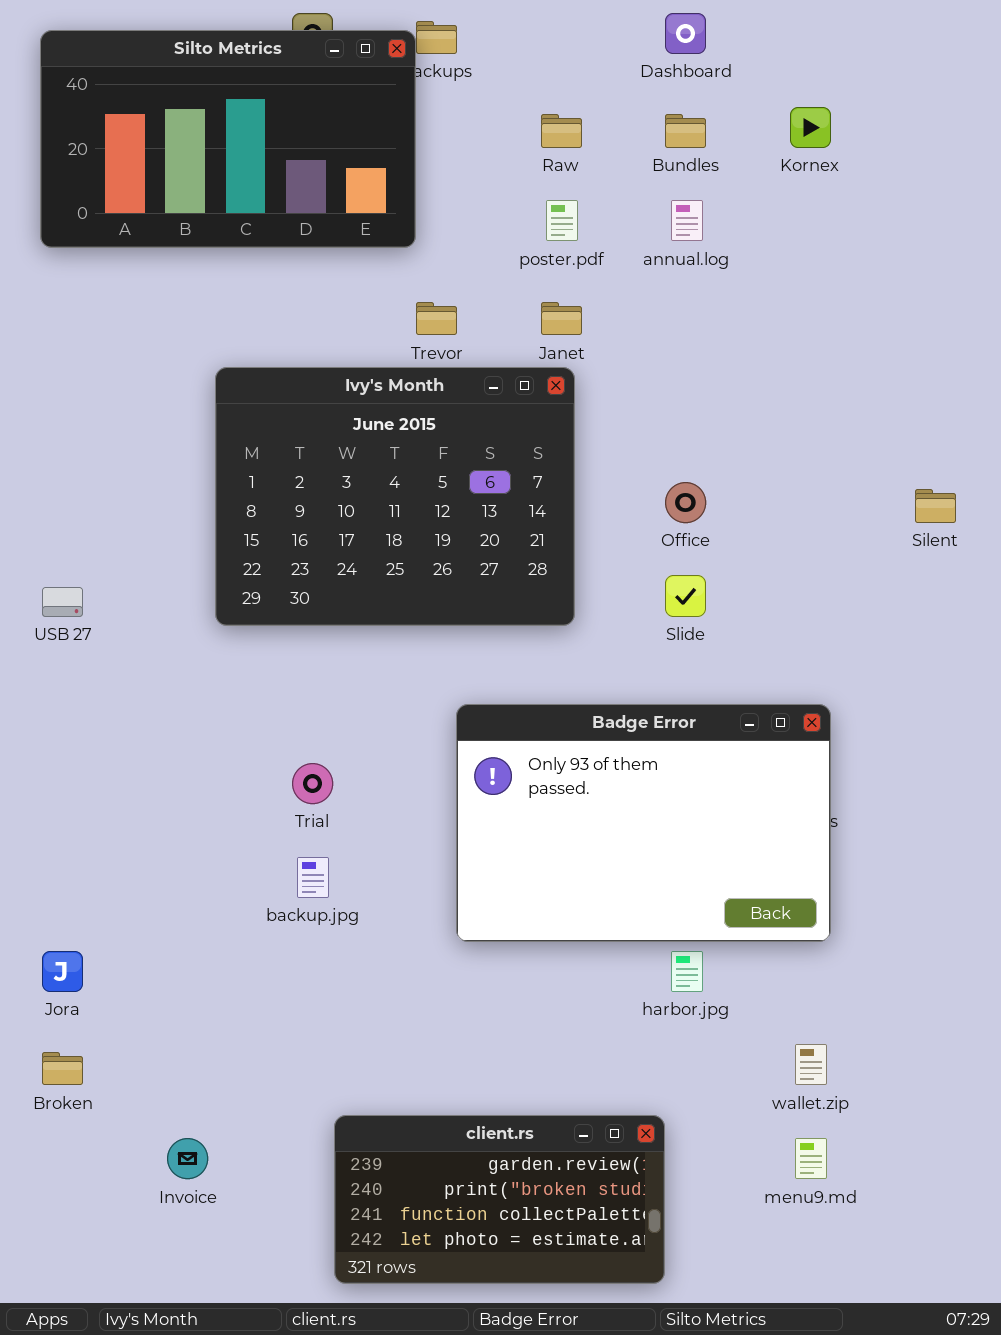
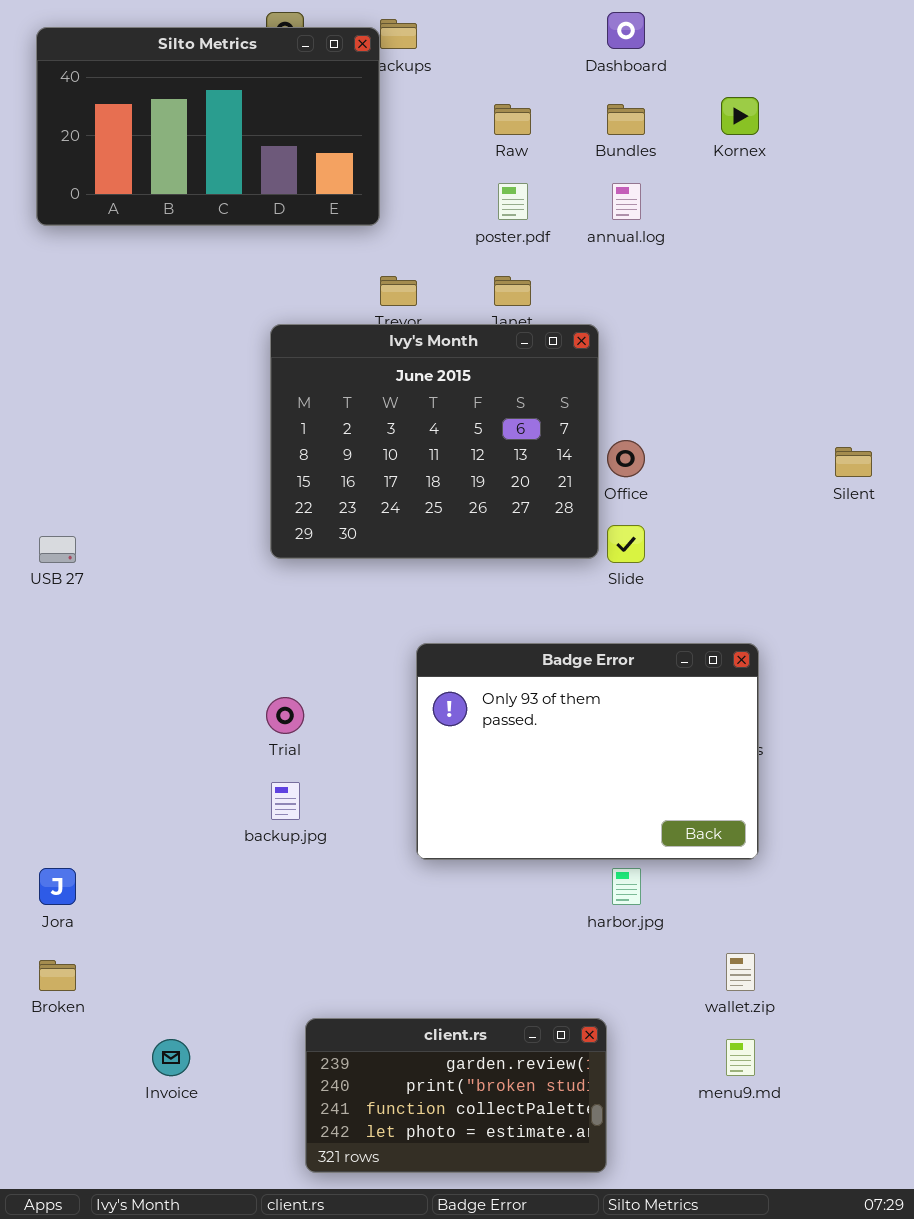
Ivy's Month: [215,367,575,626] -> [270,324,599,559], moved

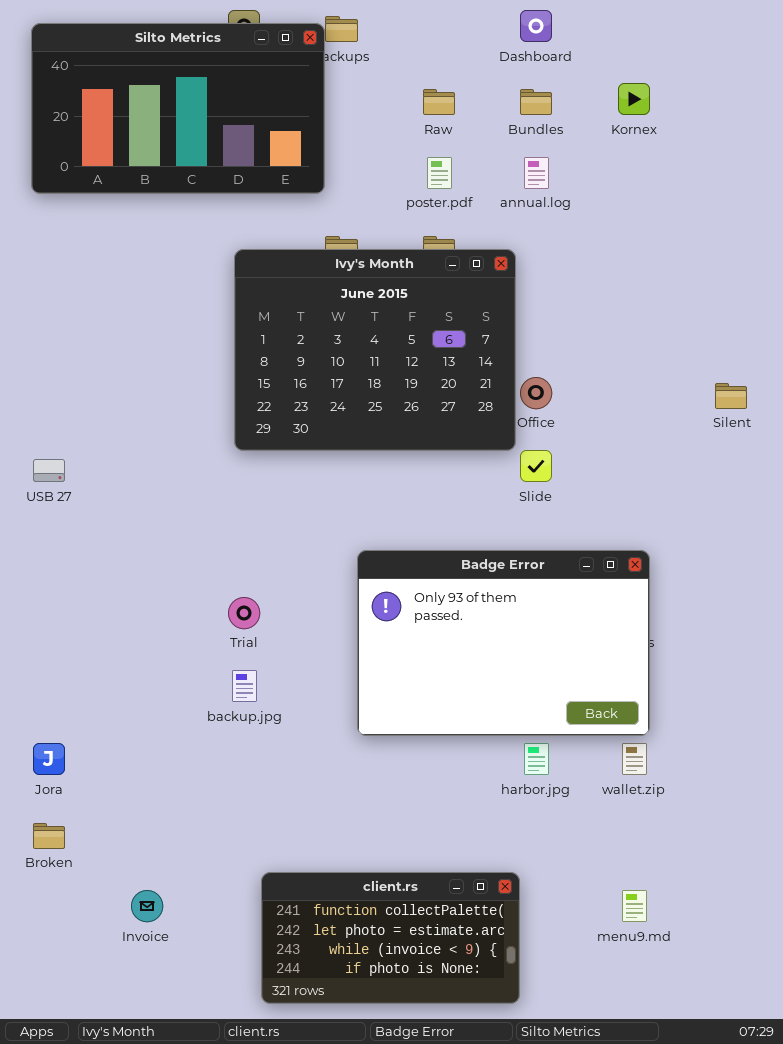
Ivy's Month: [270,324,599,559] -> [234,249,516,451], moved
wallet.zip: [726,953,755,991] -> [622,743,647,775], moved
client.rs: [305,1018,607,1173] -> [261,872,520,1004], scrolled down 2 rows

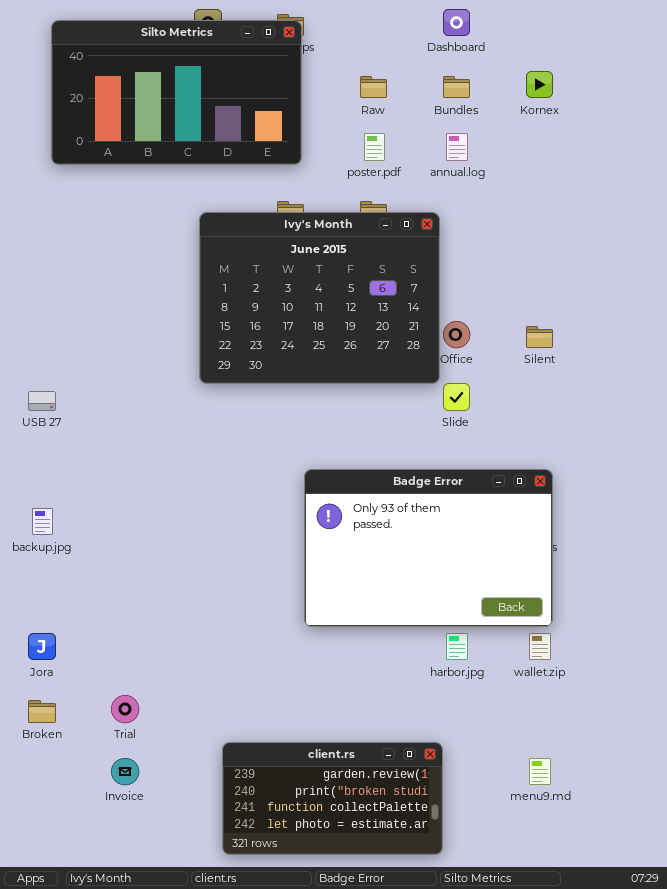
Silto Metrics: [31,23,325,194] -> [51,20,302,165], moved
Silent: [715,383,747,409] -> [526,326,553,348], moved
Trial: [228,597,260,629] -> [111,695,139,723], moved
backup.jpg: [232,670,257,702] -> [32,508,53,535], moved
client.rs: [261,872,520,1004] -> [222,742,443,855], scrolled up 2 rows

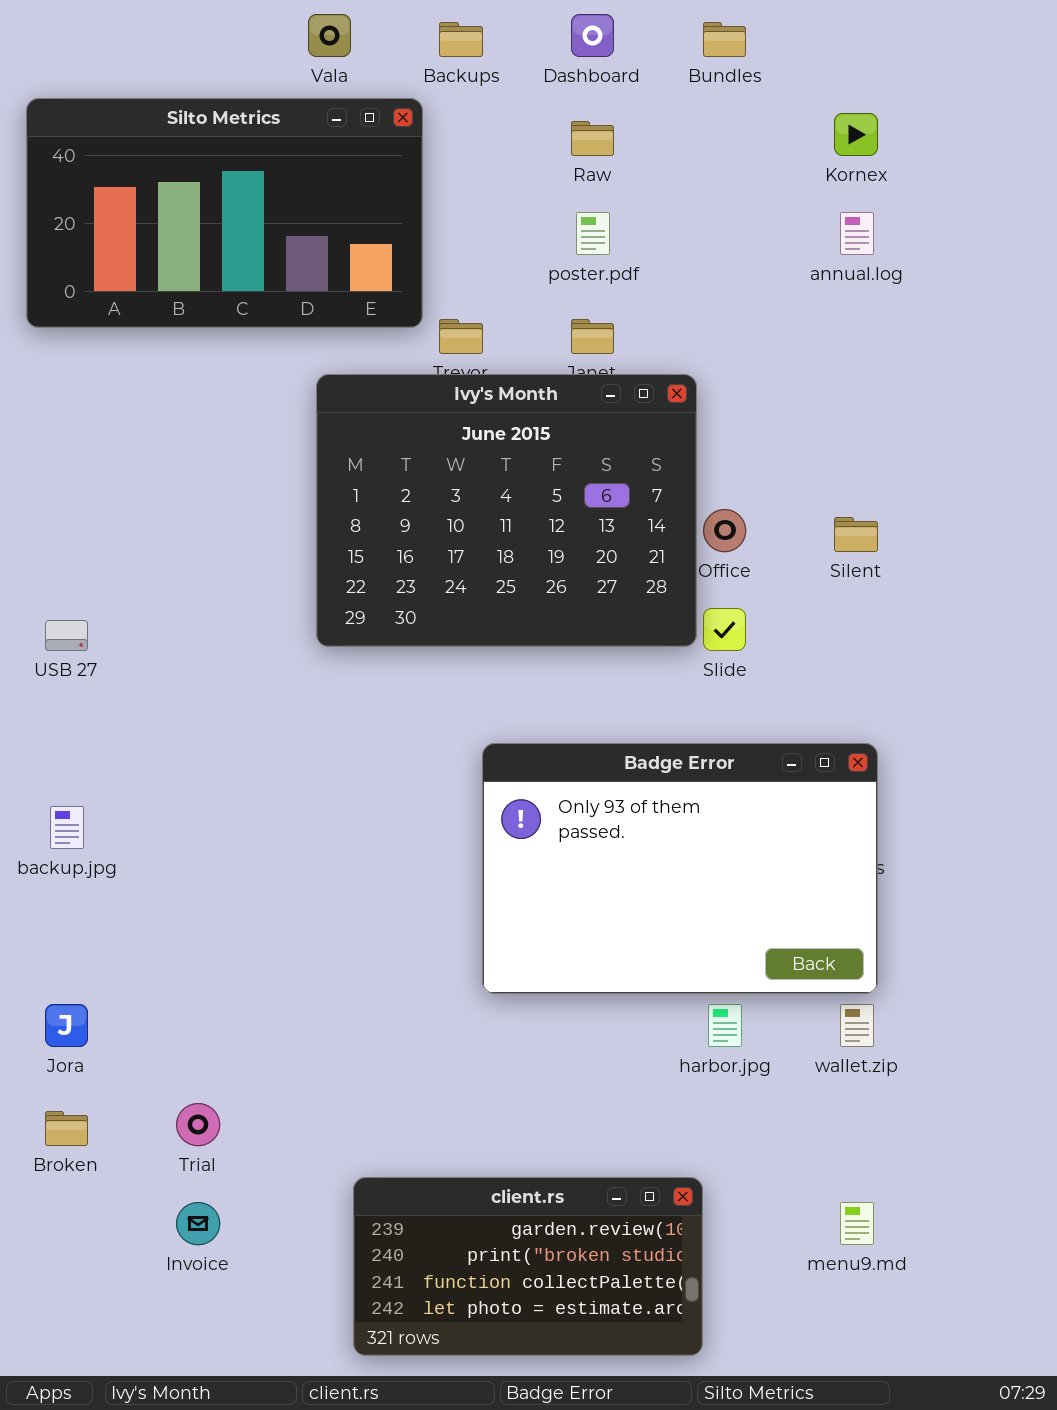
Dashboard: [443,9,470,36] -> [571,14,614,57], moved
Silto Metrics: [51,20,302,165] -> [26,98,423,328], moved
Bundles: [443,76,470,98] -> [703,22,746,57], moved
annual.log: [446,133,468,161] -> [840,212,874,255], moved
Ivy's Month: [199,212,440,384] -> [316,374,697,647], moved

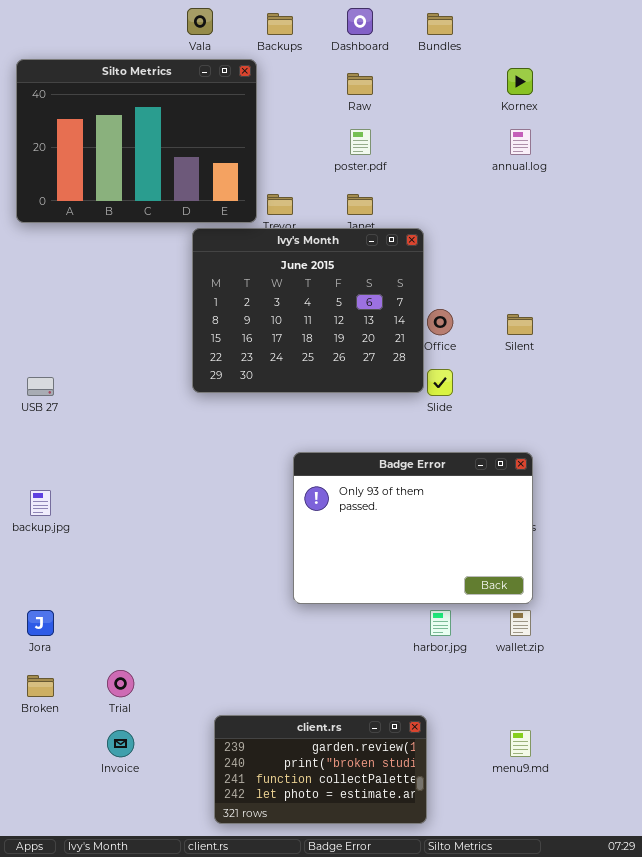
Silto Metrics: [26,98,423,328] -> [16,59,257,223], resized

